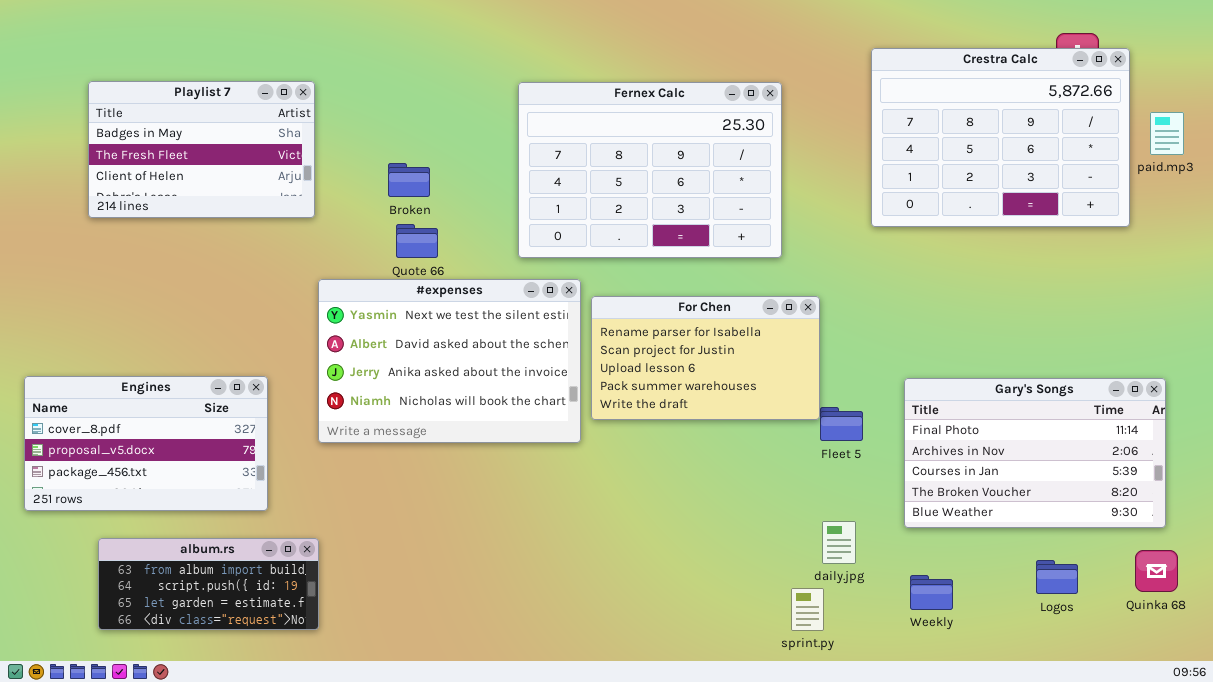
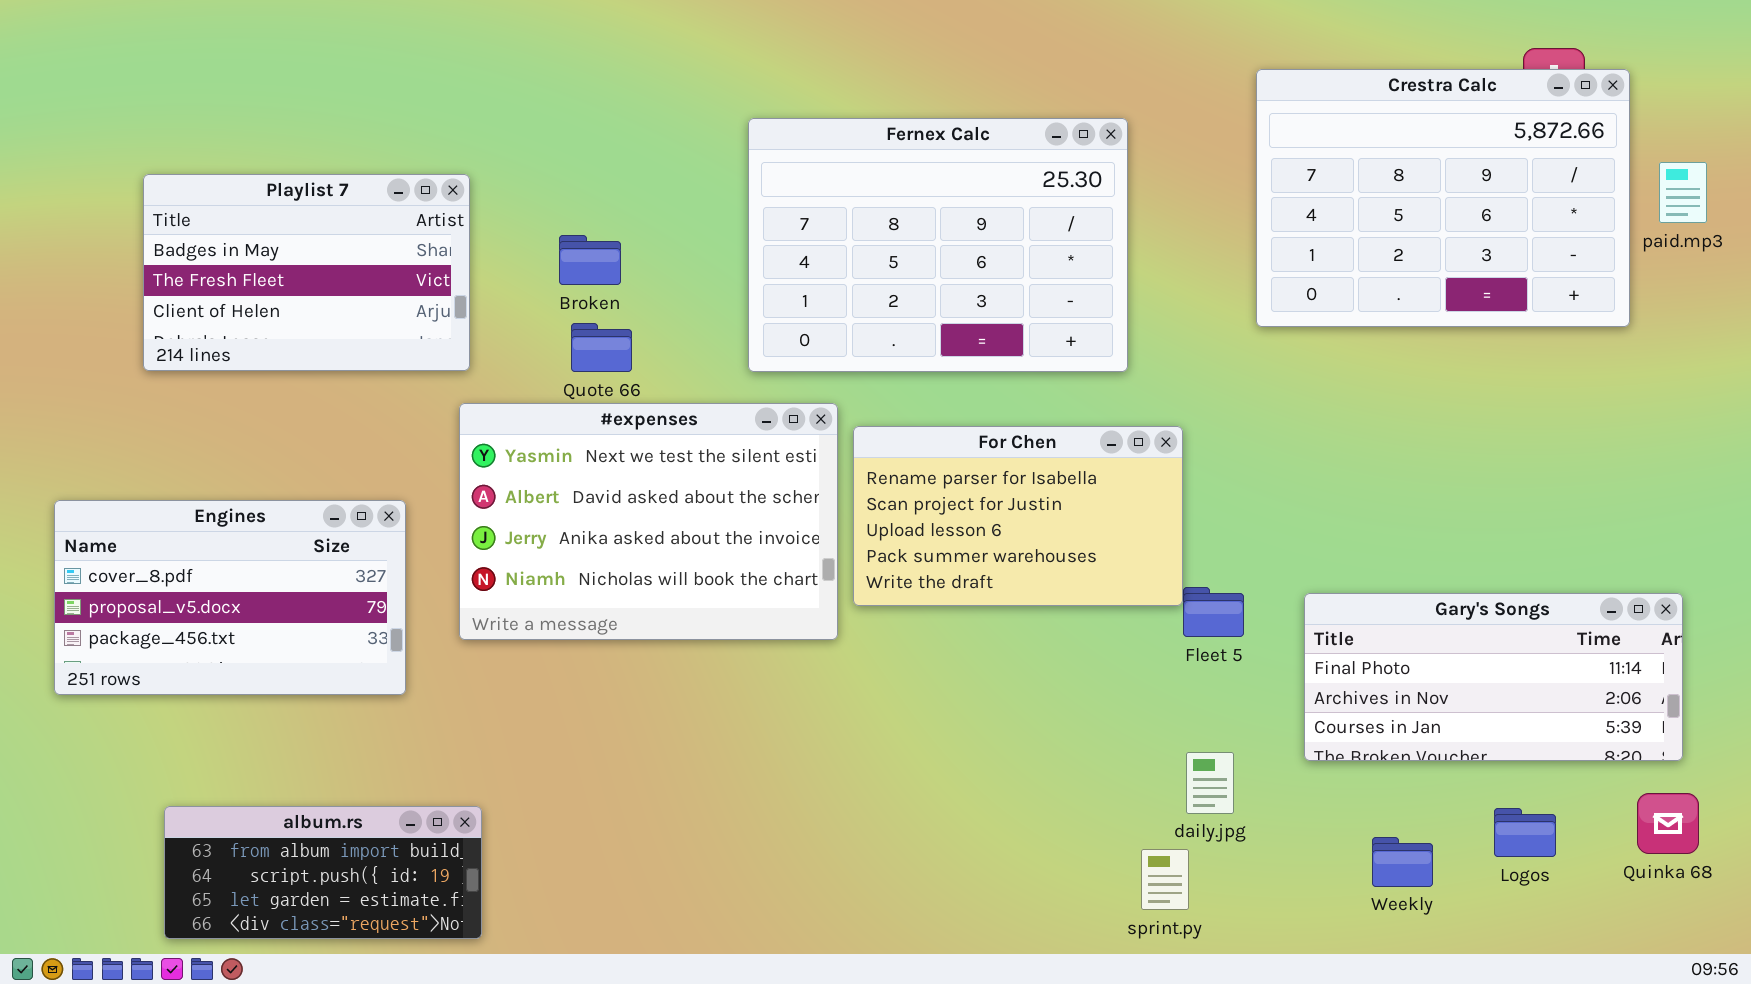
Playlist 7: [88,81,315,218] -> [143,174,470,371], moved
Engines: [24,376,268,511] -> [54,500,406,695], moved
Gary's Songs: [904,378,1166,528] -> [1304,593,1683,761], resized
album.rs: [98,538,319,630] -> [164,806,482,939], moved
Weekly: [910,575,953,610] -> [1372,837,1433,887], moved

